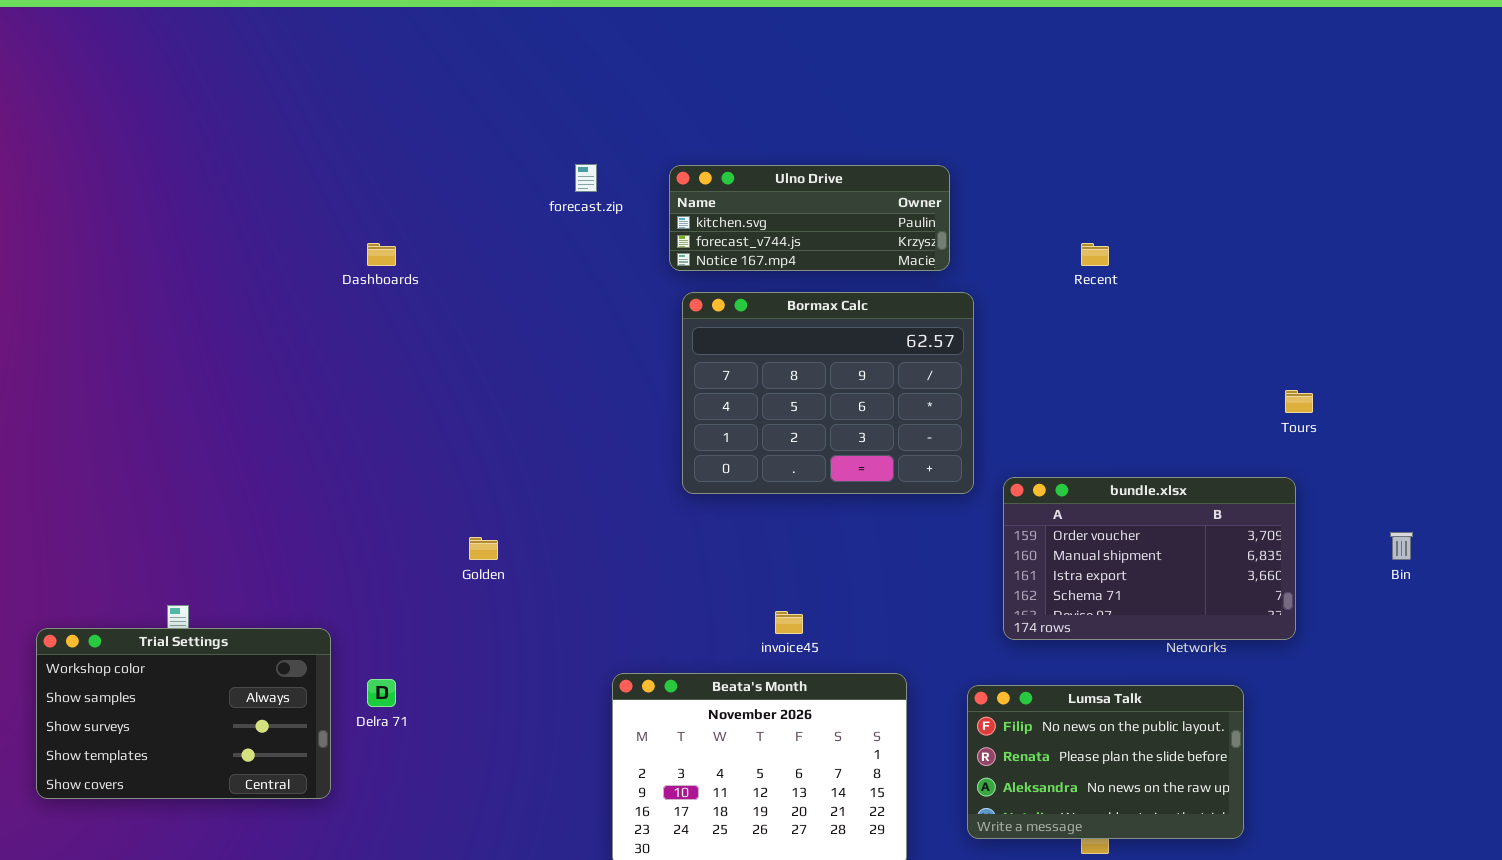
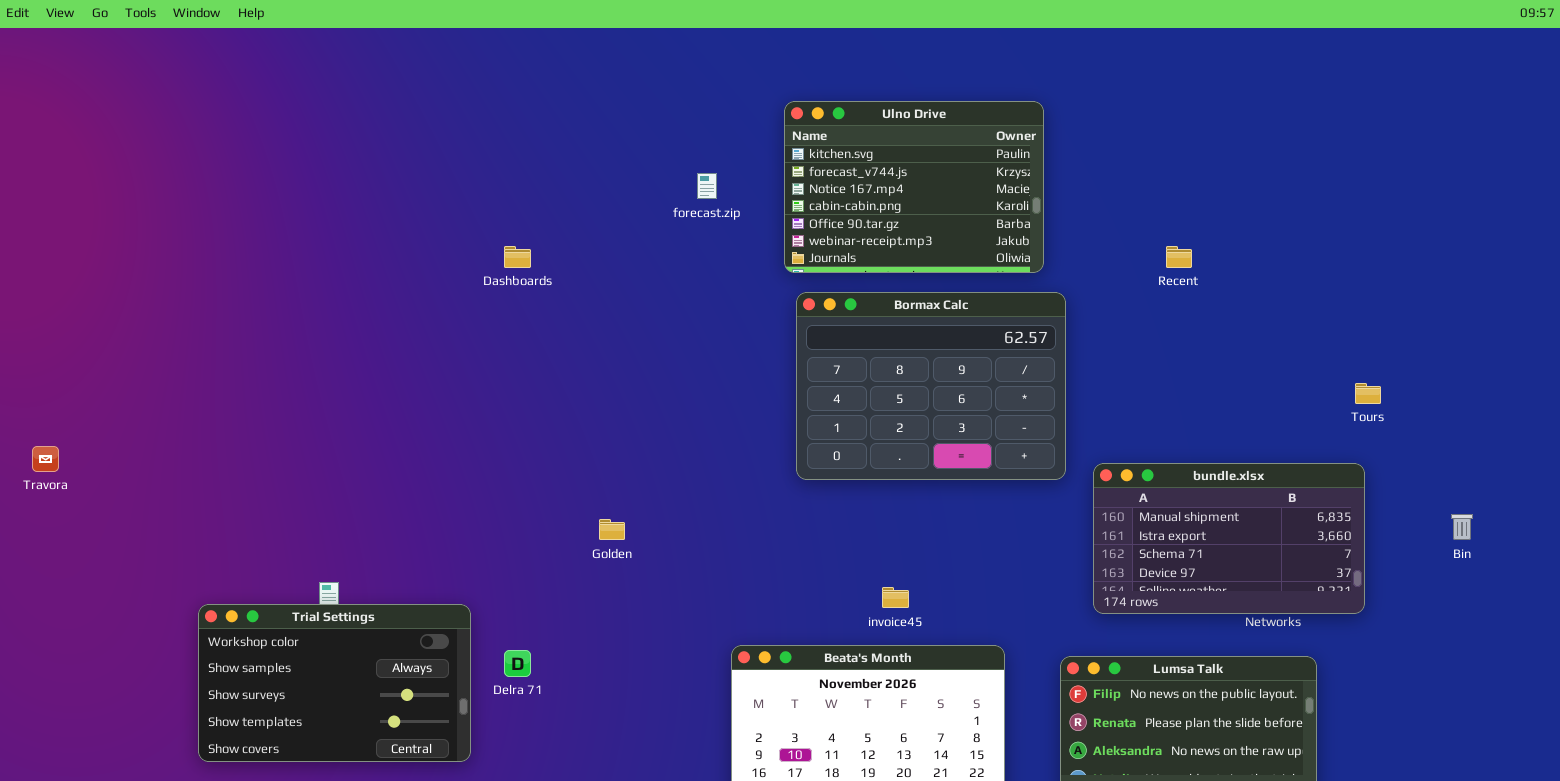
Ulno Drive: [669,165,950,271] -> [784,101,1044,273], resized
bundle.xlsx: [1003,477,1296,640] -> [1093,463,1365,614], scrolled down 1 row

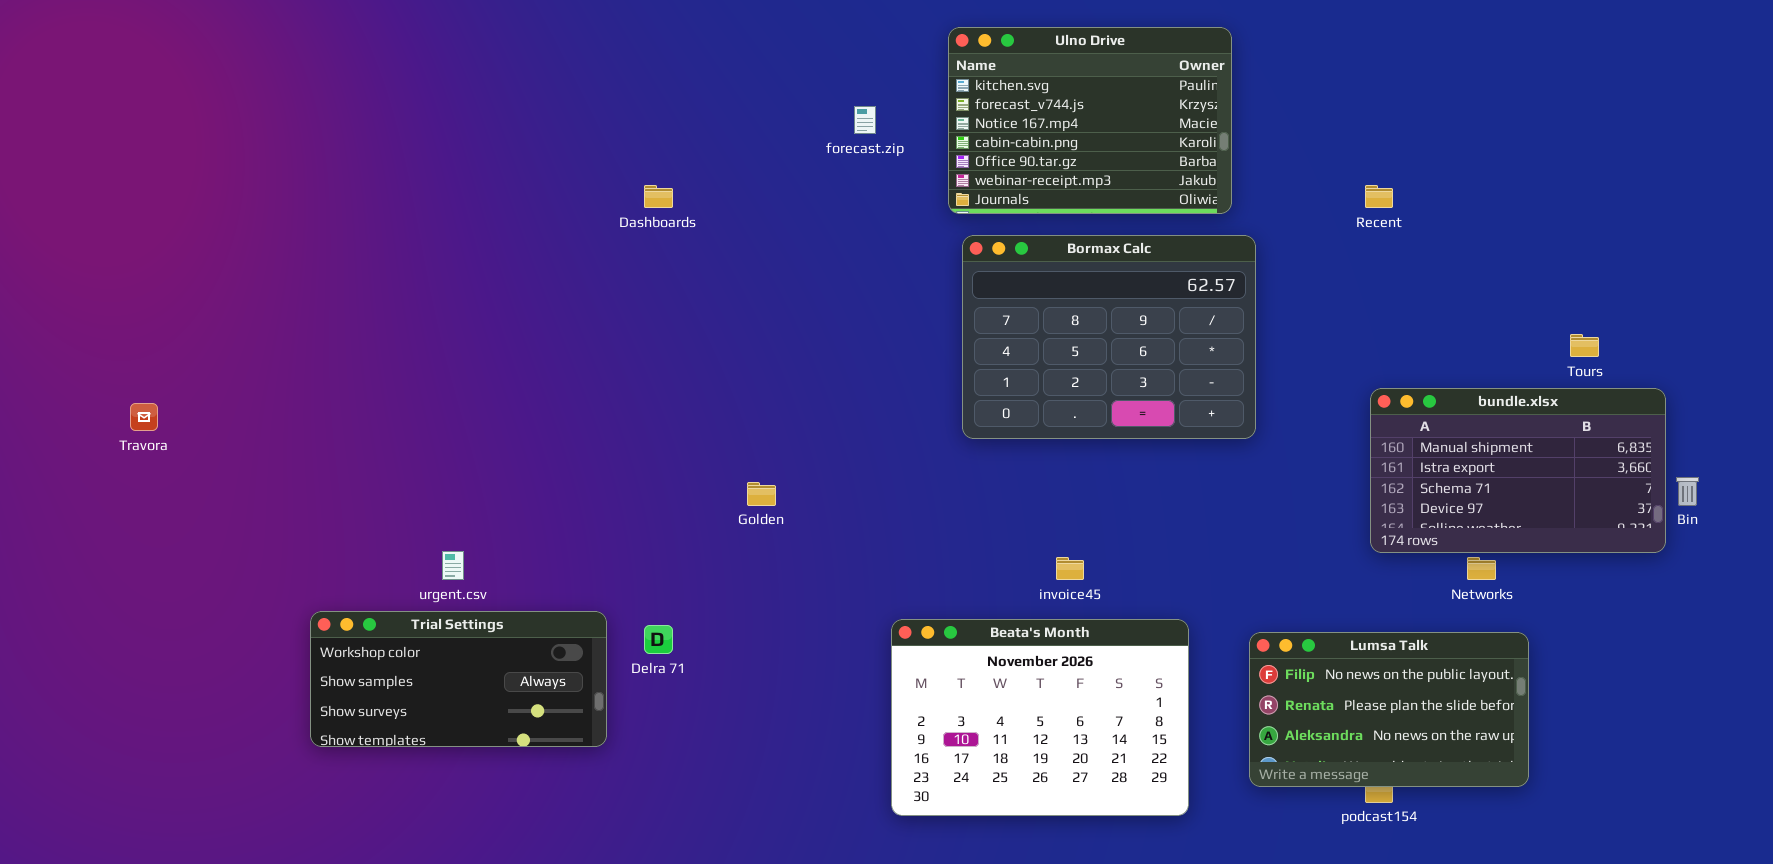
bundle.xlsx: [1093,463,1365,614] -> [1370,388,1666,553], moved
Trial Settings: [198,604,471,762] -> [310,611,607,747], resized

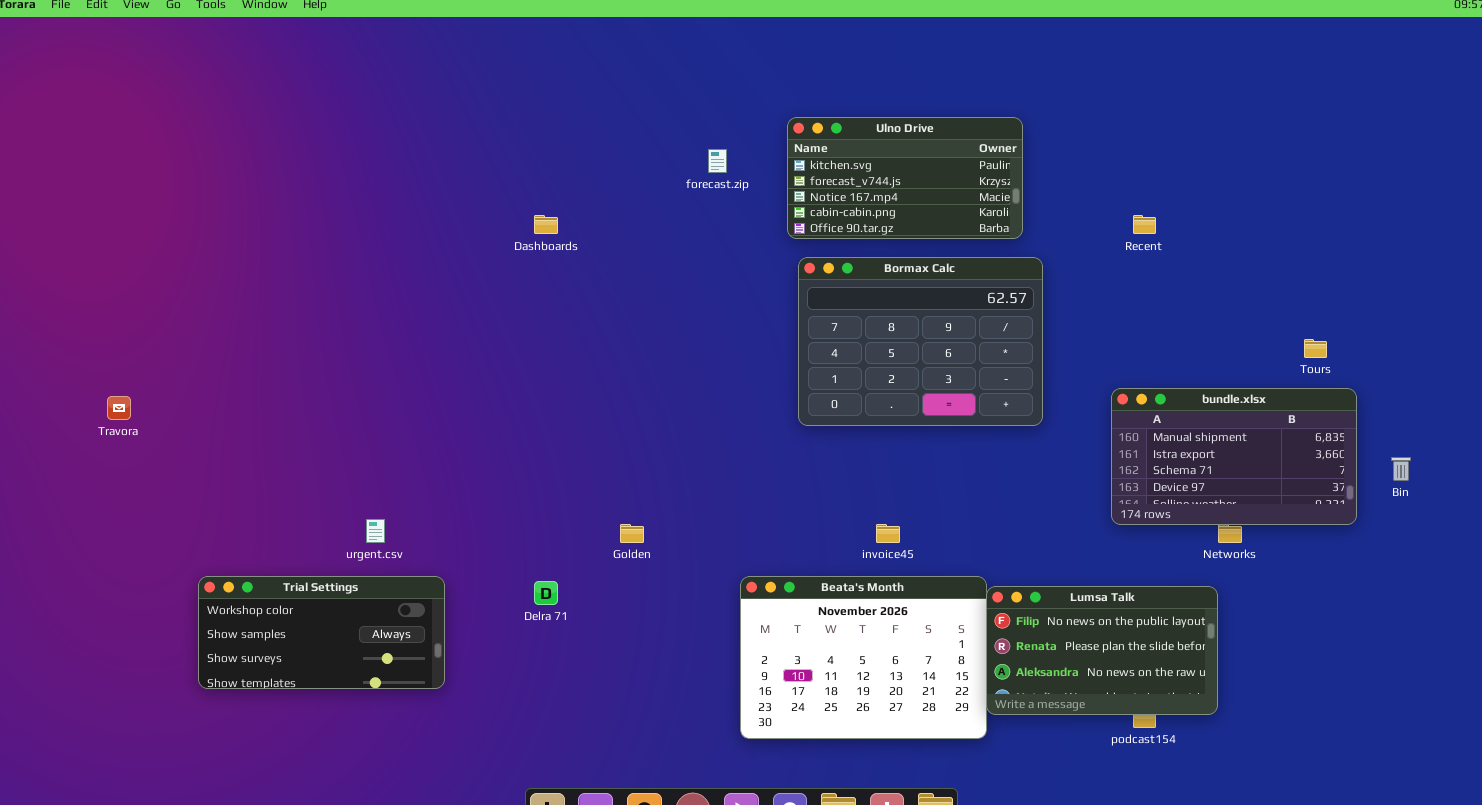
Ulno Drive: [948,27,1232,214] -> [787,117,1023,239], resized
bundle.xlsx: [1370,388,1666,553] -> [1111,388,1357,525], moved
Golden: [747,482,776,506] -> [620,524,644,543], moved
Trial Settings: [310,611,607,747] -> [198,576,445,689], moved
Lumsa Talk: [1249,632,1529,787] -> [986,586,1218,715], moved

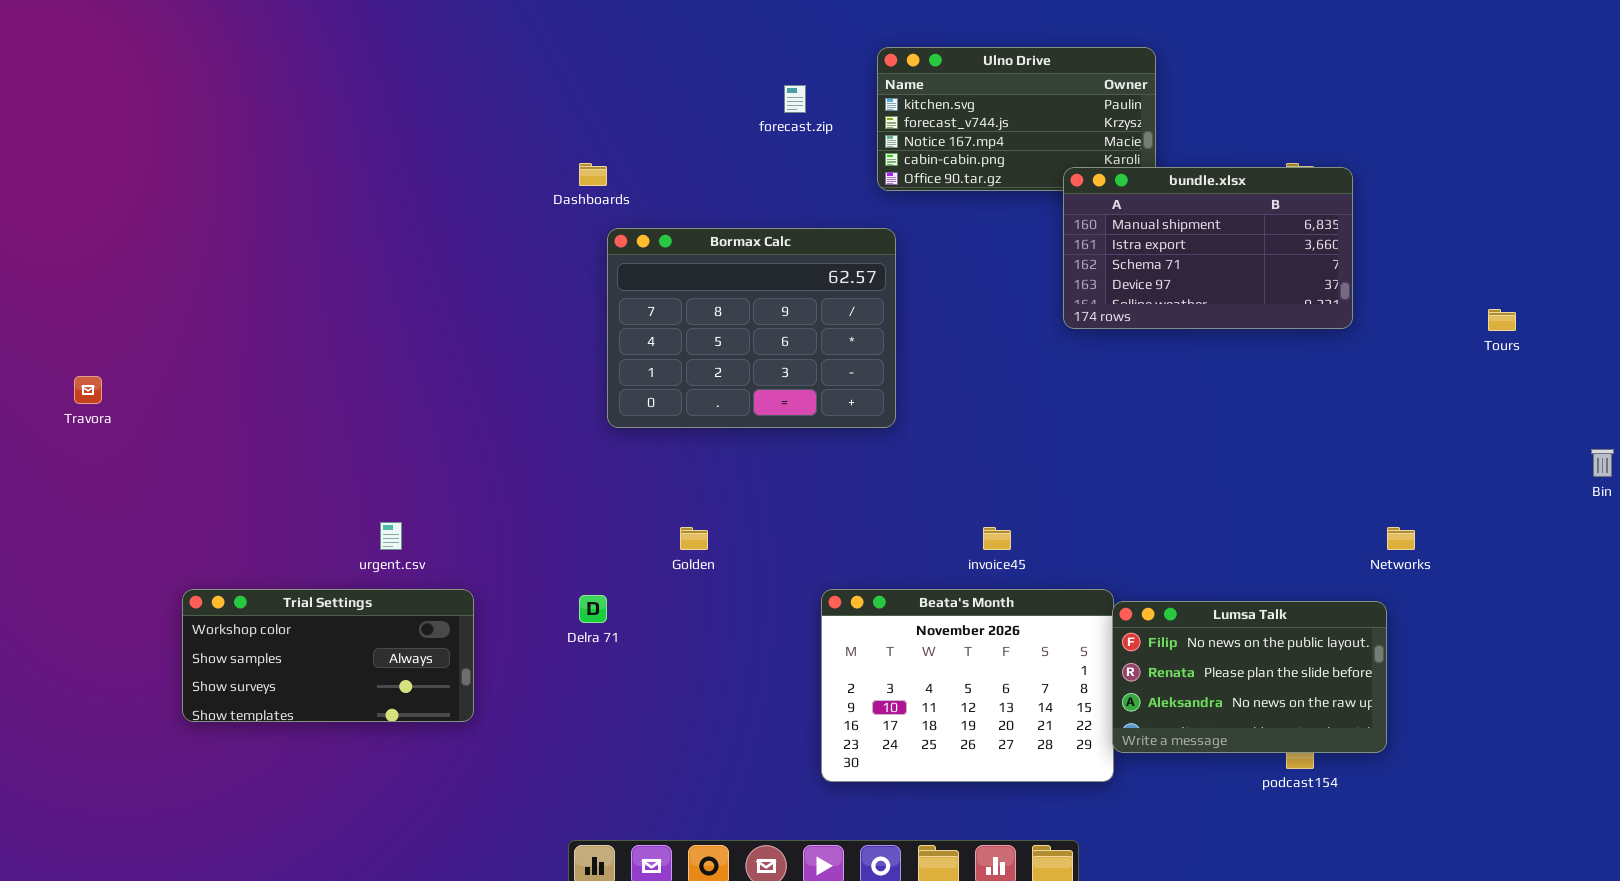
Bormax Calc: [798,257,1043,426] -> [607,228,896,428], moved
bundle.xlsx: [1111,388,1357,525] -> [1063,167,1353,329], moved

